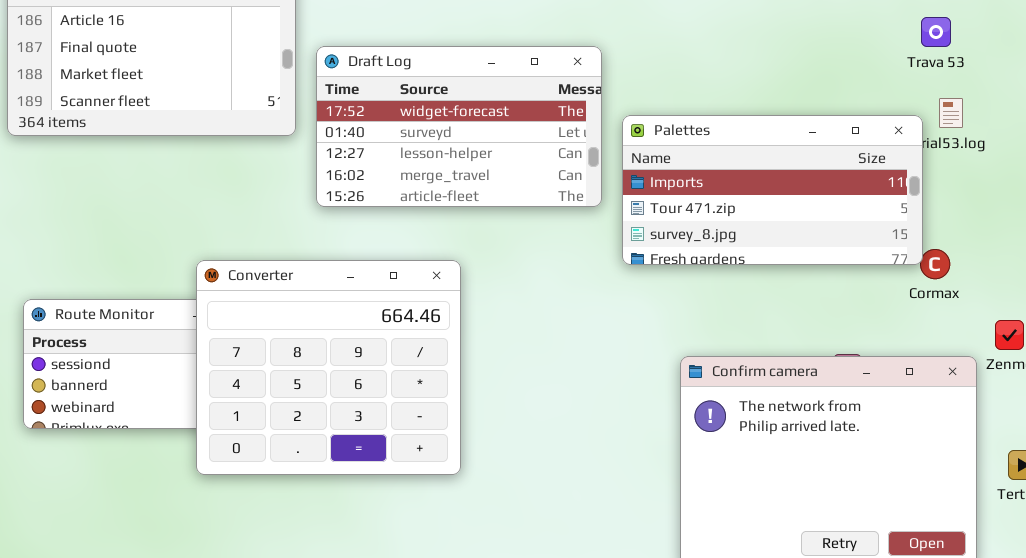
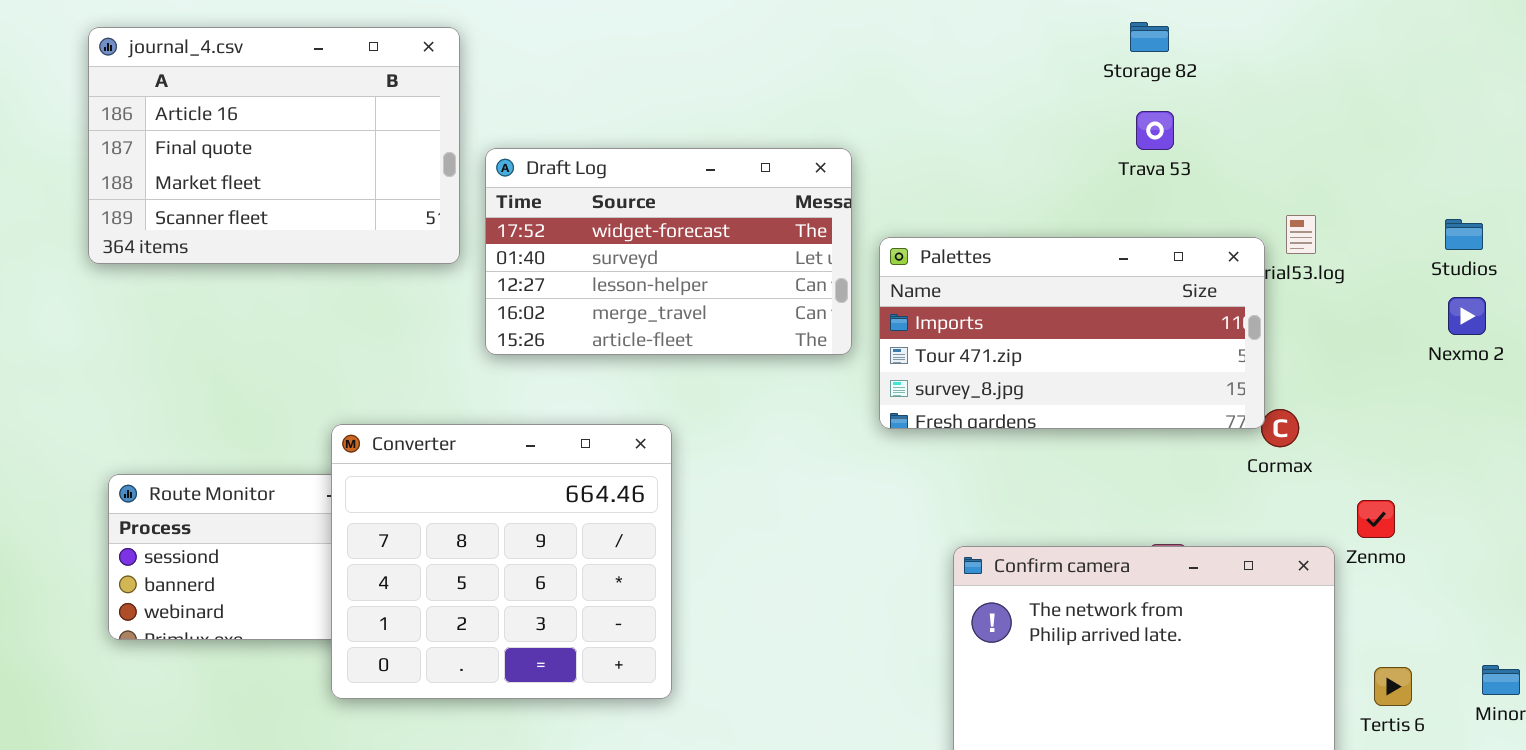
Trava 53: [921,17,951,47] -> [1136,111,1174,150], moved

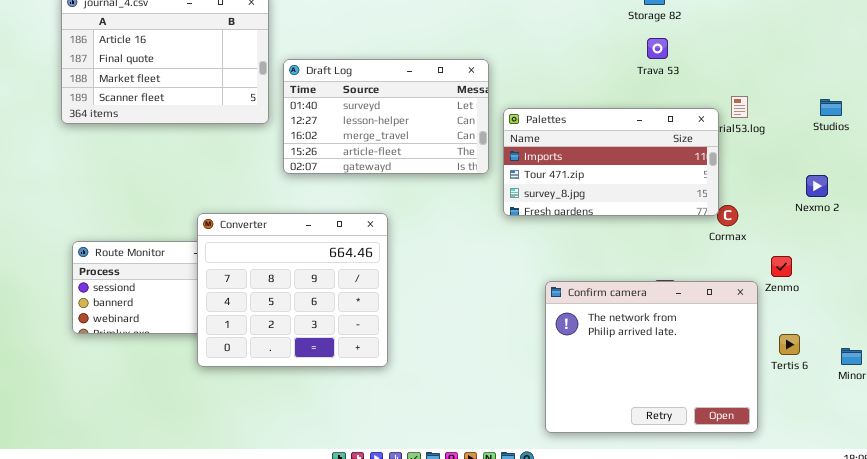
Draft Log: [485,148,852,355] -> [283,59,489,174], scrolled down 1 row
Nexmo 2: [1448,297,1486,335] -> [806,175,828,197], moved
Tertis 6: [1374,667,1412,706] -> [779,334,800,355], moved

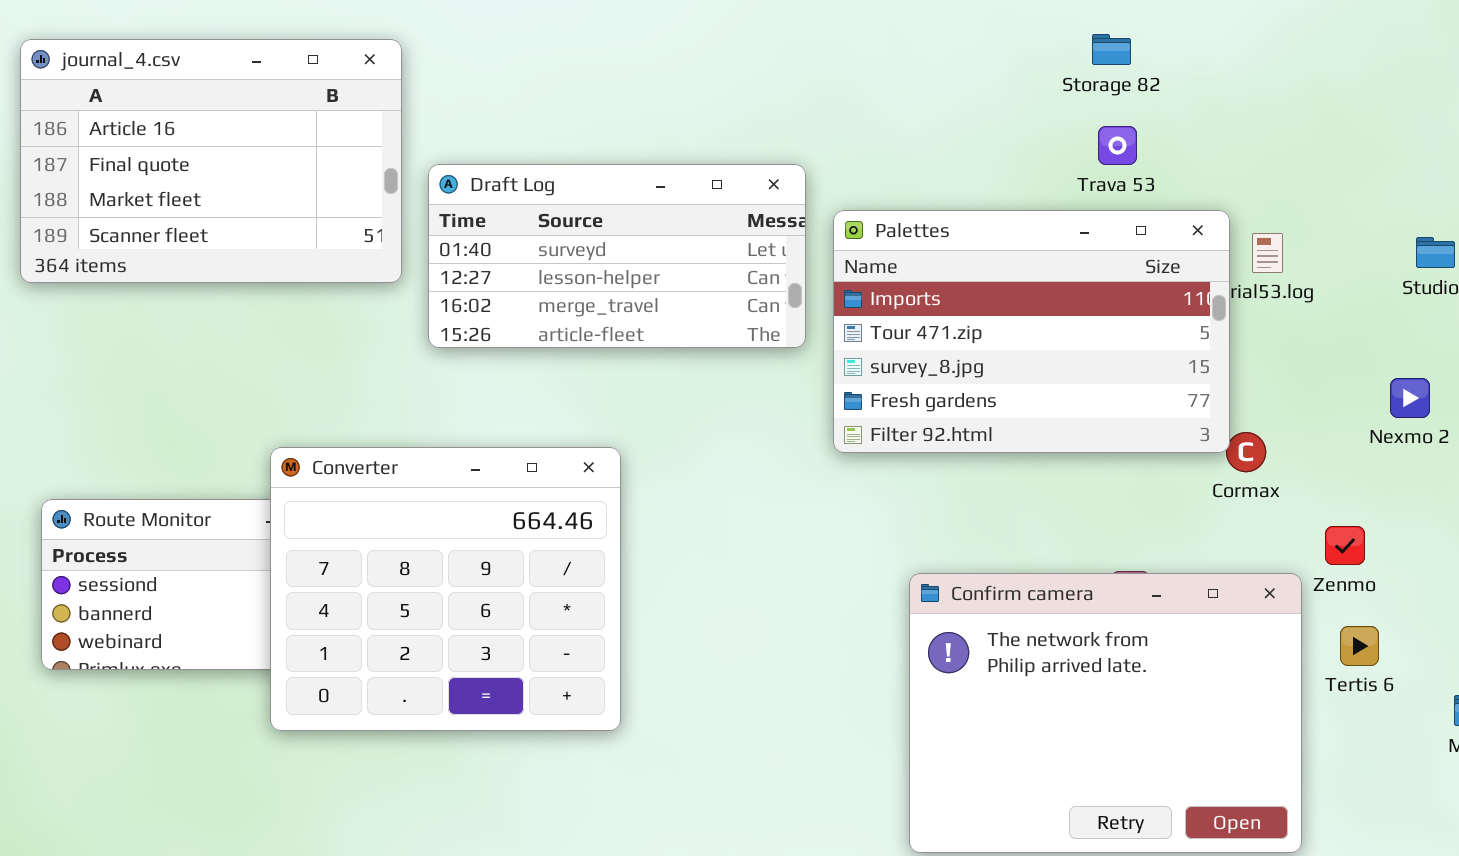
Draft Log: [283,59,489,174] -> [428,164,806,348], resized
Palettes: [503,108,719,216] -> [833,210,1230,453], resized
Tertis 6: [779,334,800,355] -> [1340,626,1379,666], moved

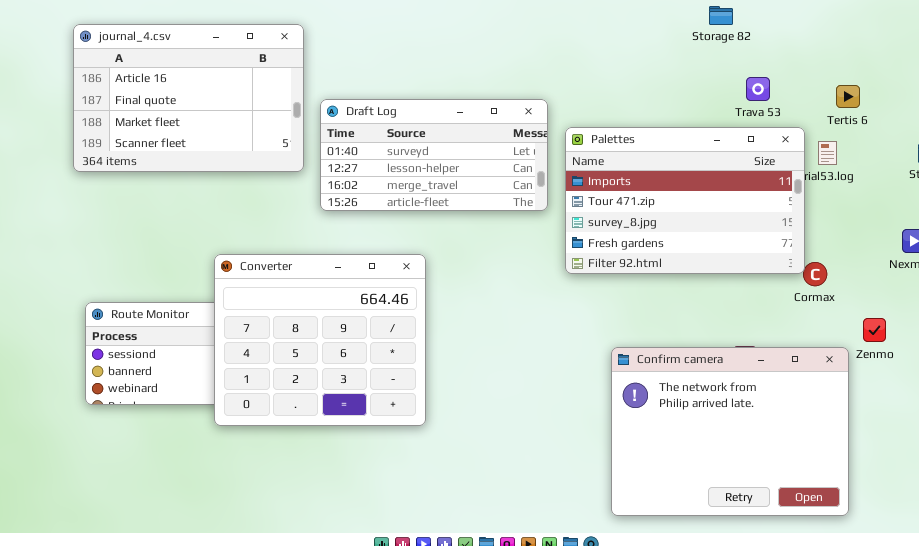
Storage 82: [1092,34,1131,65] -> [709,6,733,25], moved
Trava 53: [1098,126,1137,165] -> [746,77,770,101], moved
Converter: [270,447,621,731] -> [214,254,426,426], moved
Tertis 6: [1340,626,1379,666] -> [836,85,860,108], moved

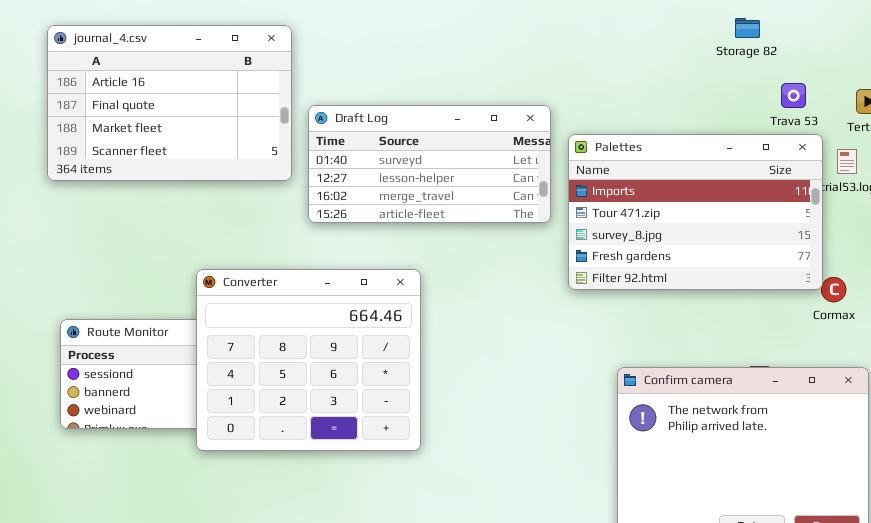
Storage 82: [709,6,733,25] -> [735,18,760,38], moved
Trava 53: [746,77,770,101] -> [781,83,806,108], moved

